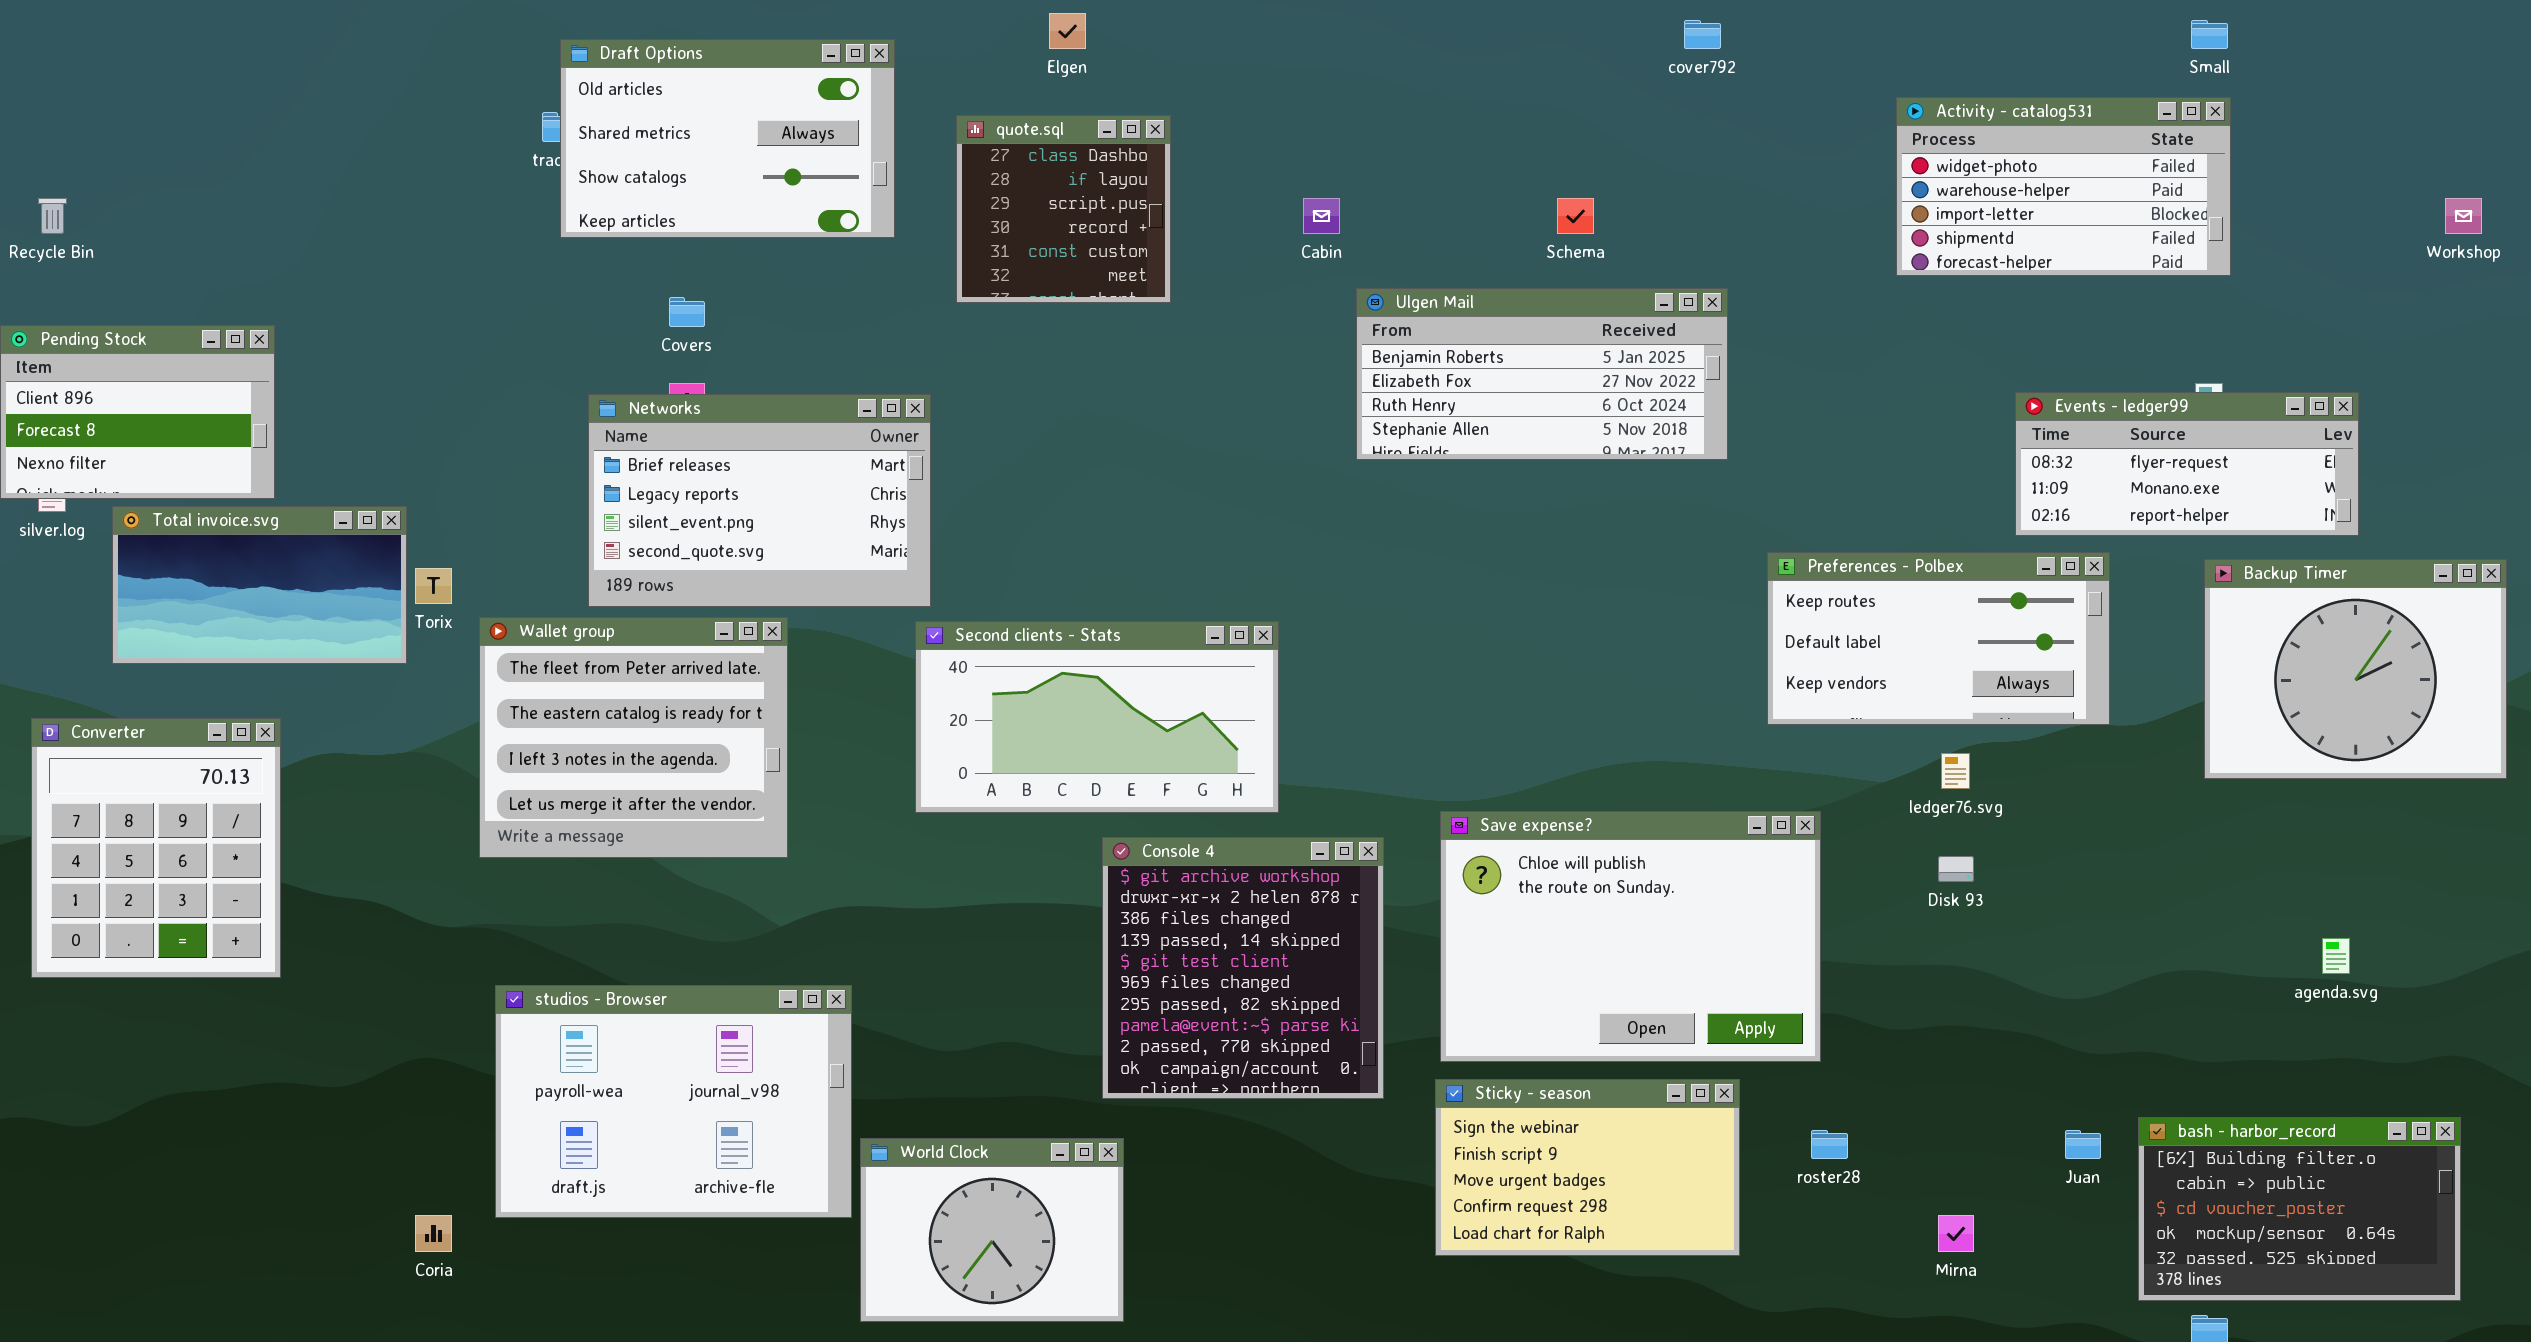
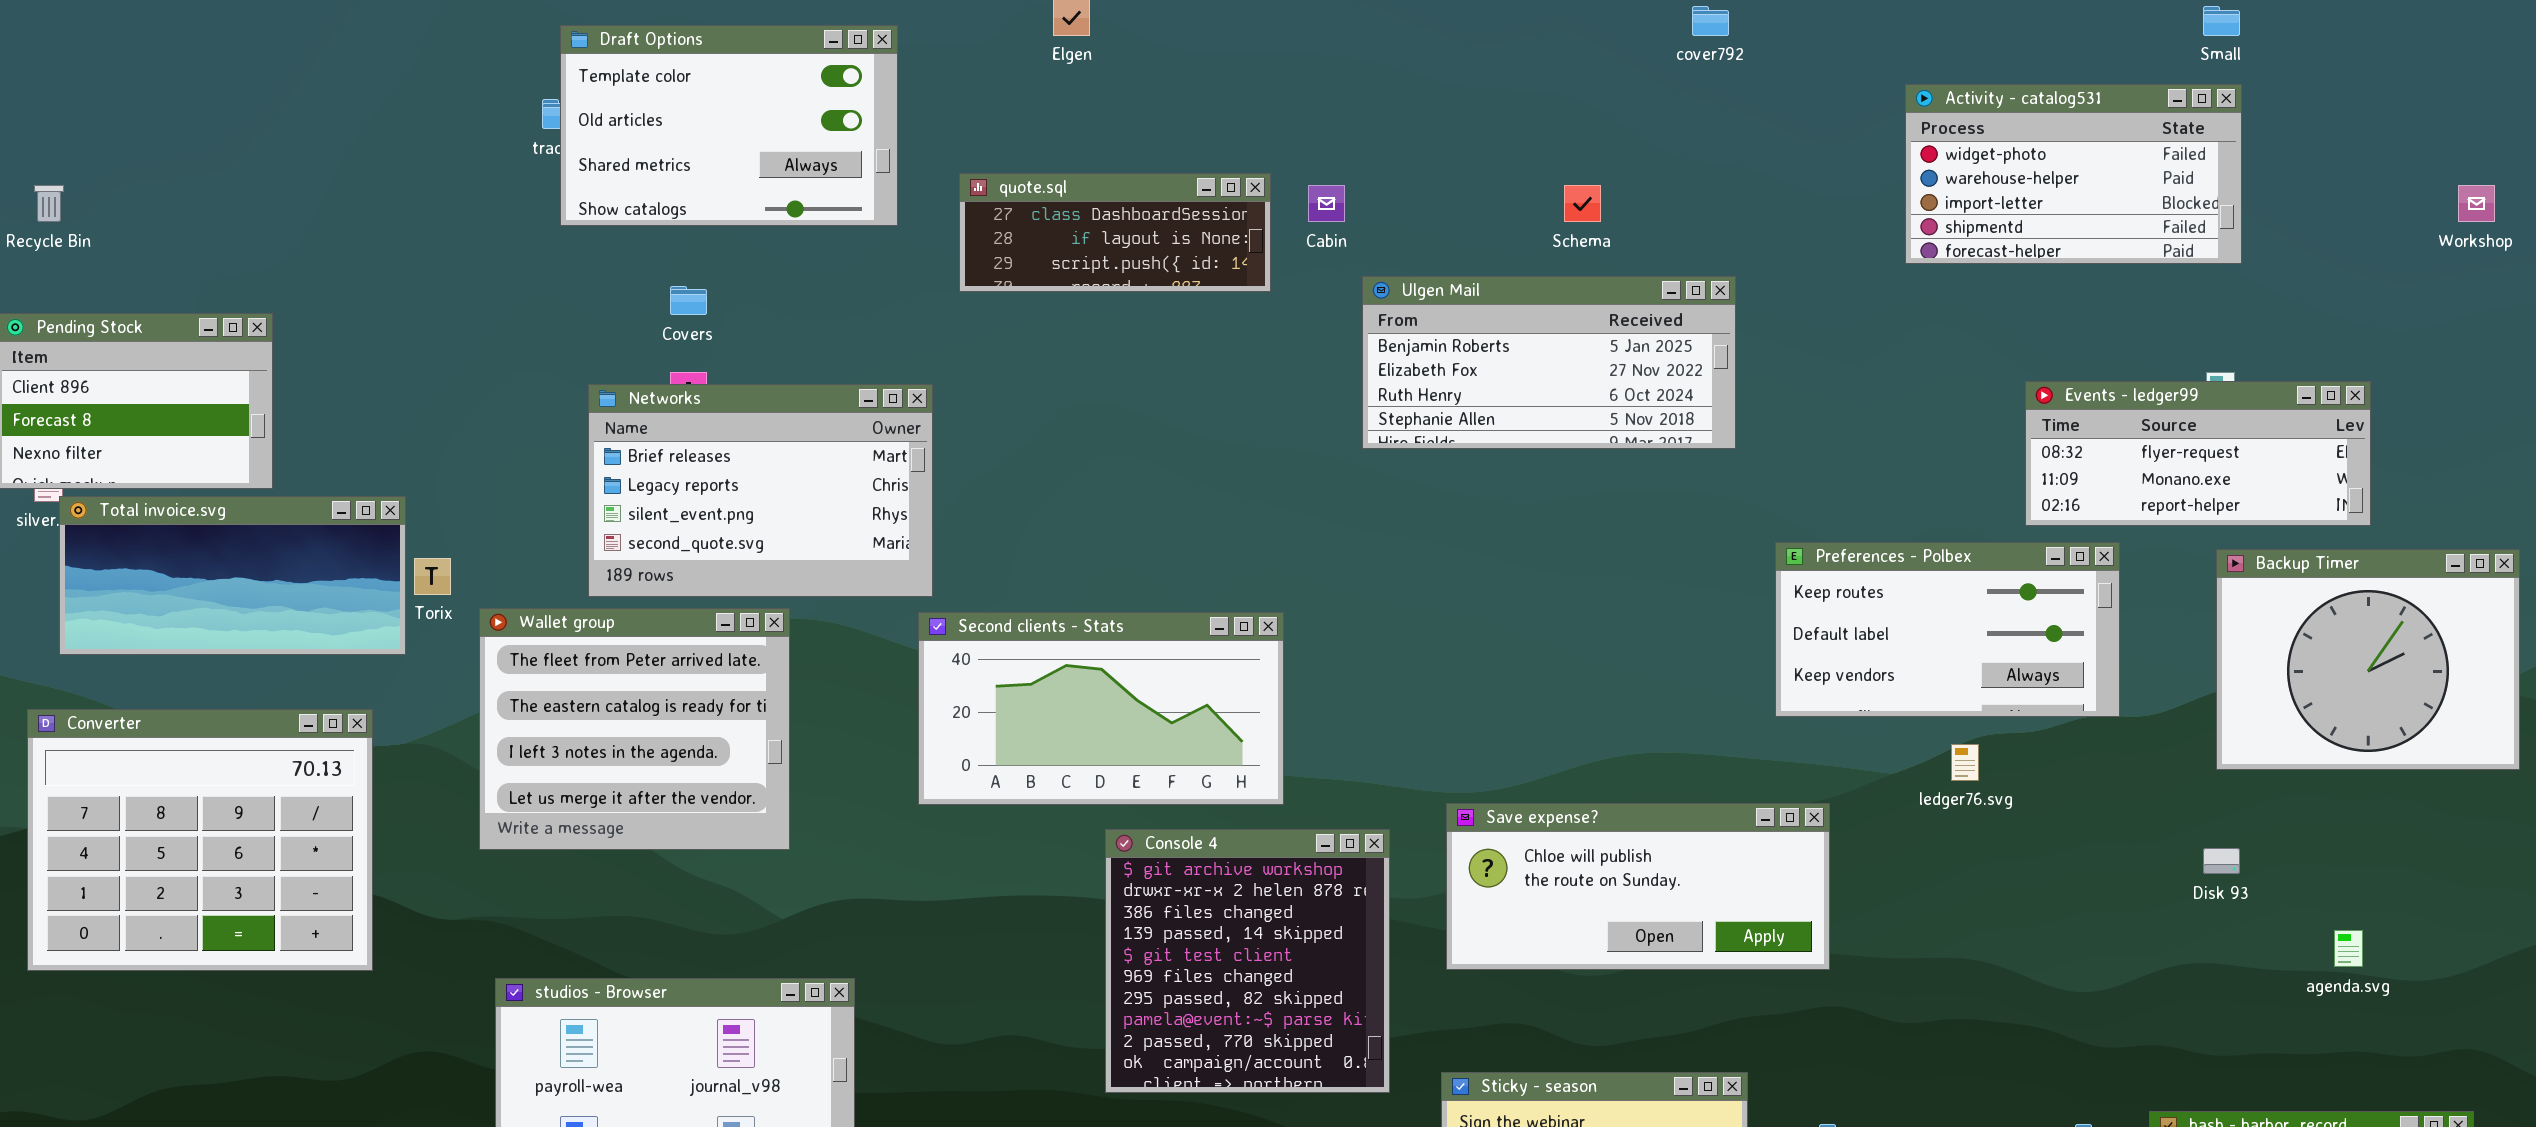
Draft Options: [560,39,895,238] -> [560,25,898,226], scrolled up 1 row
quote.sql: [956,115,1171,303] -> [959,173,1271,292], resized
Total invoice.svg: [112,506,407,664] -> [59,496,406,655], resized
Converter: [31,718,281,978] -> [27,709,373,971], resized
Save expense?: [1440,811,1821,1062] -> [1446,803,1830,970], resized
Disk 93: [1938,856,1974,882] -> [2203,848,2240,874], moved

